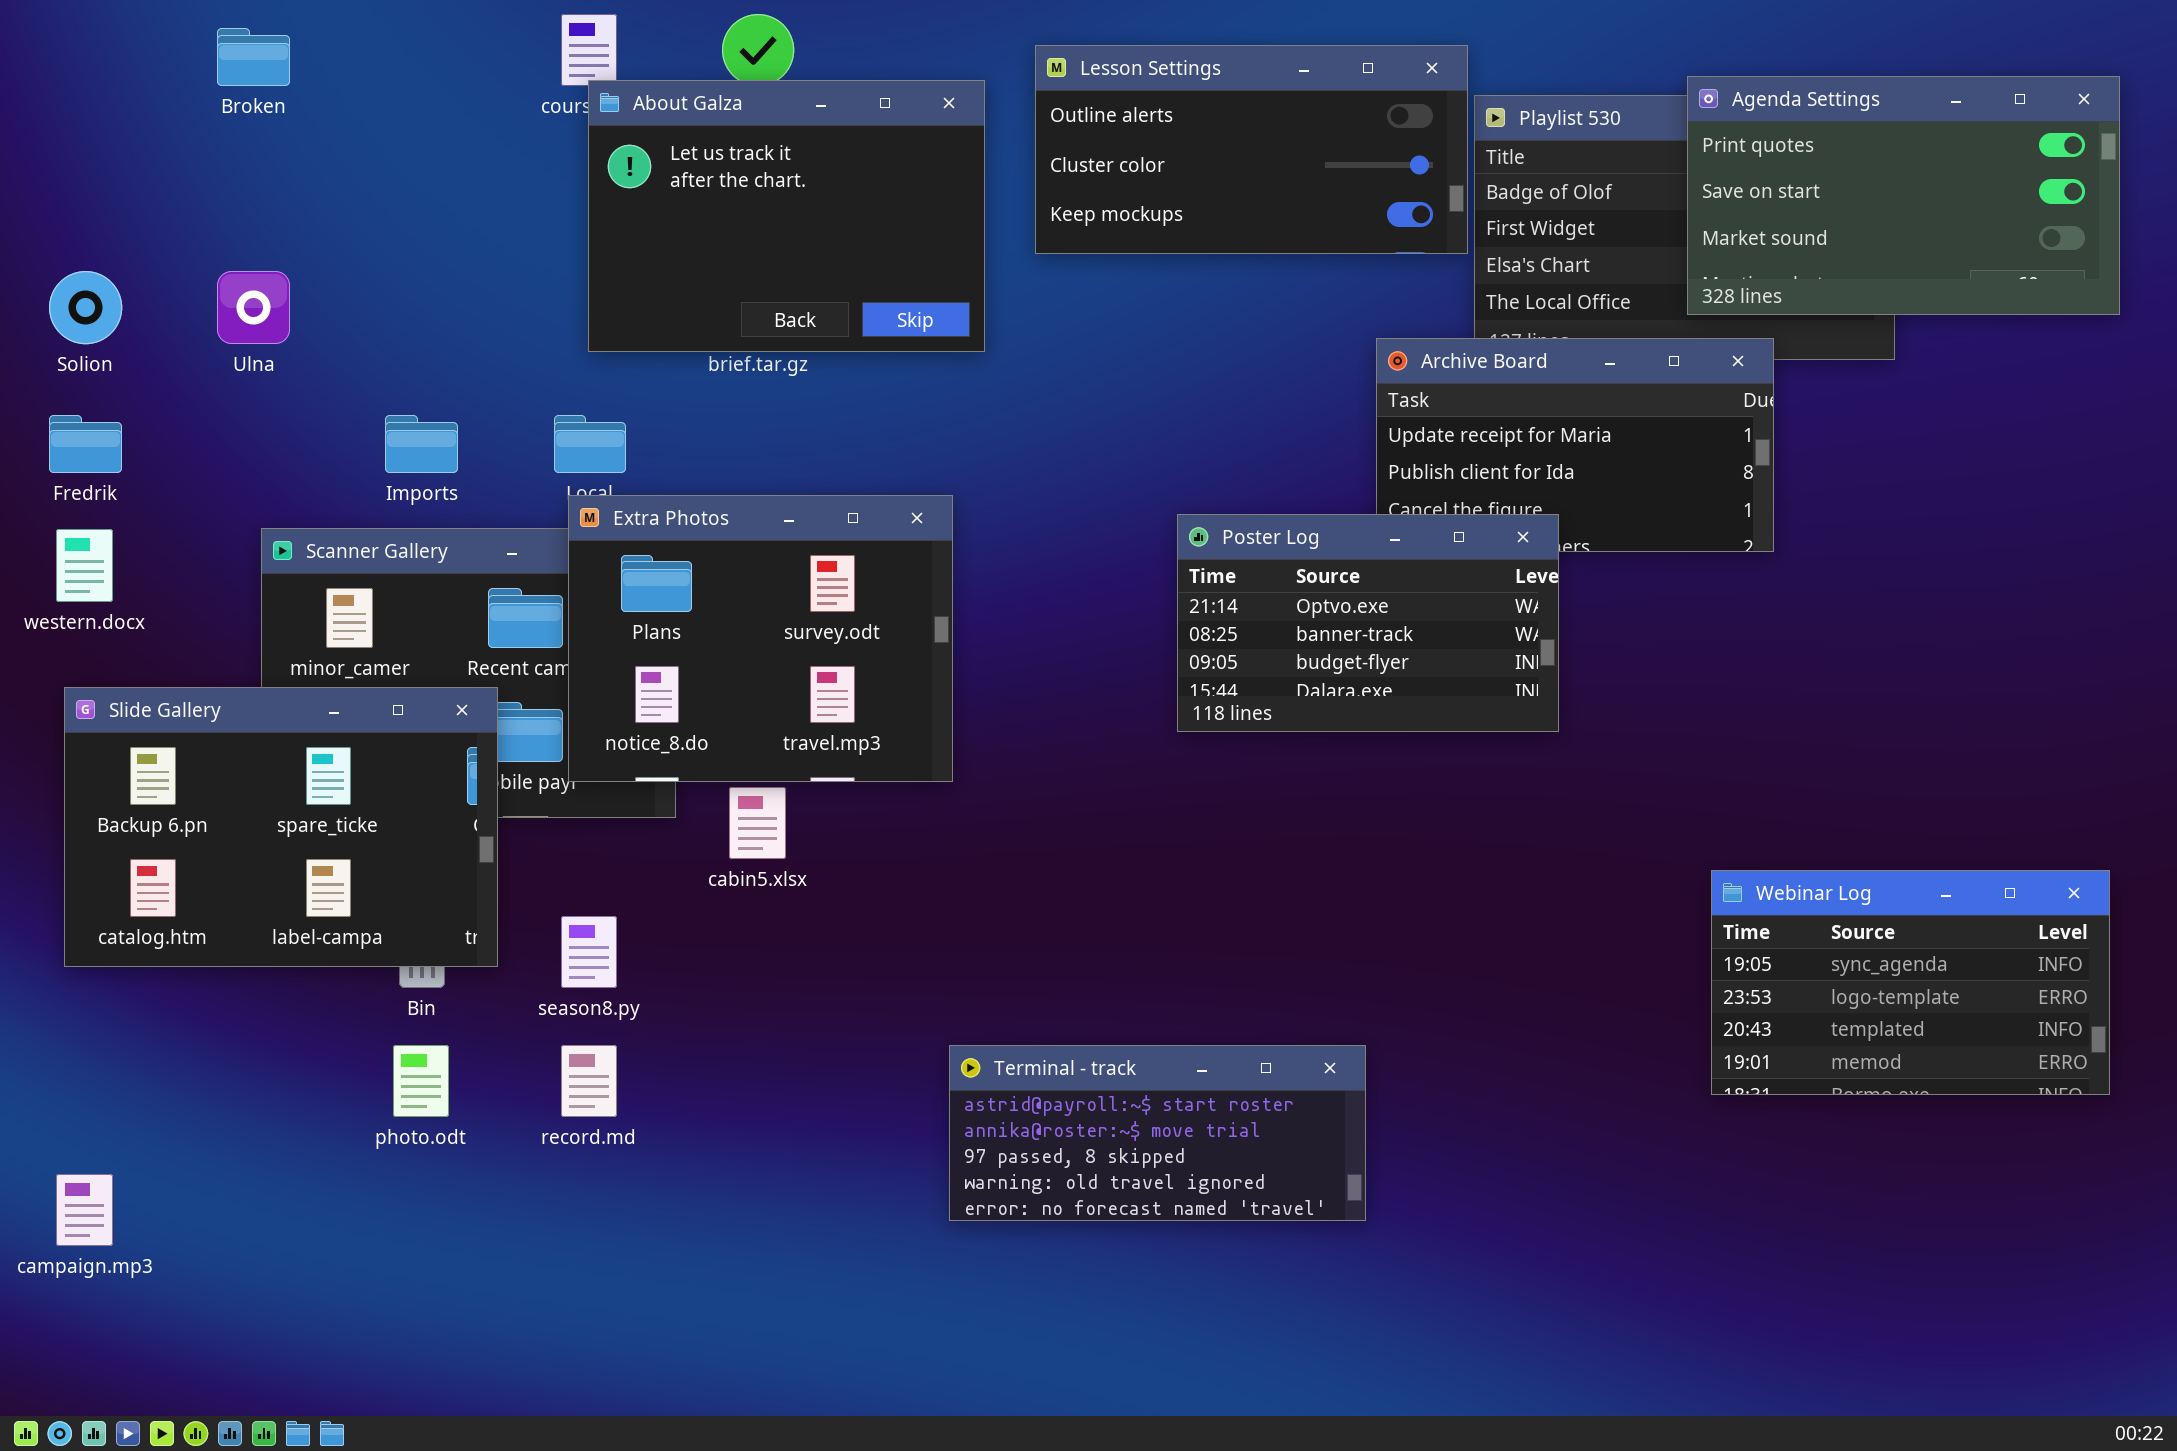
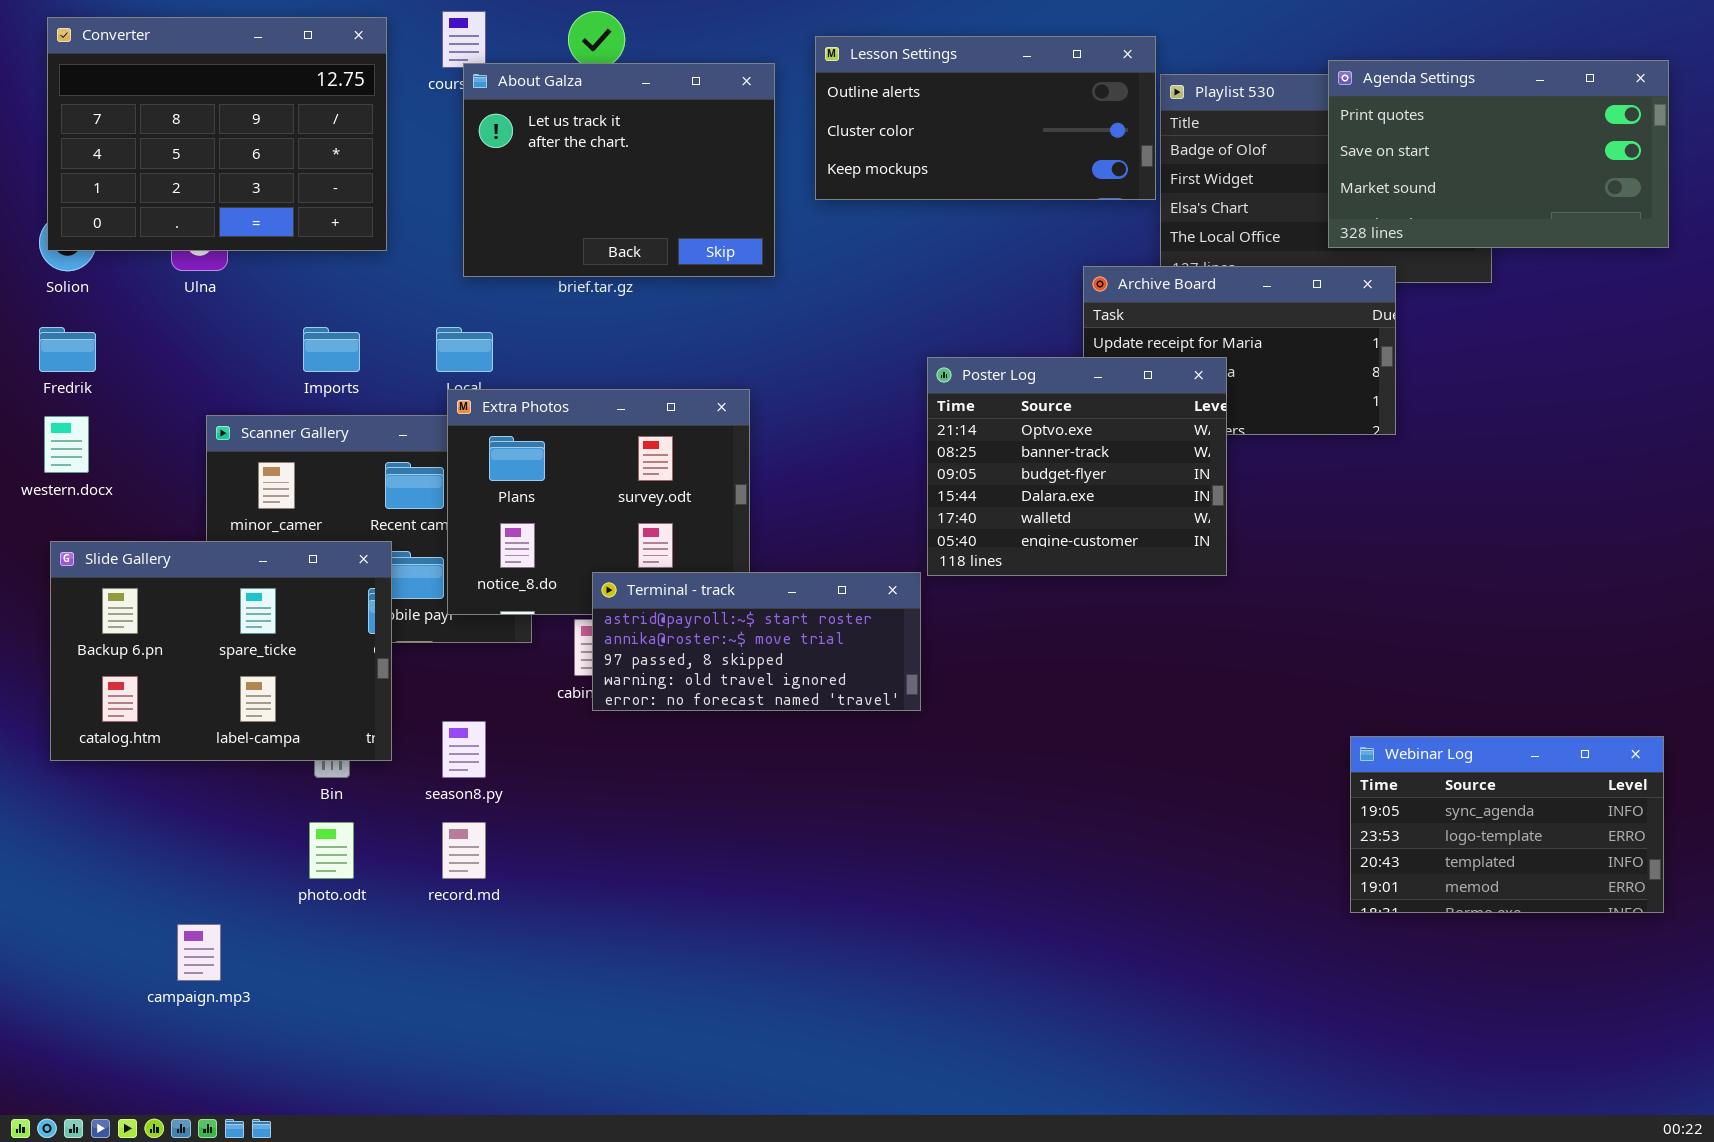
Converter: none -> [47,17,387,251], opened
Poster Log: [1177,514,1559,732] -> [927,357,1227,576], resized
Webinar Log: [1711,870,2110,1095] -> [1350,736,1664,913], moved
Terminal - track: [949,1045,1366,1221] -> [592,572,921,711], moved
campaign.mp3: [56,1174,113,1246] -> [177,924,221,981], moved

